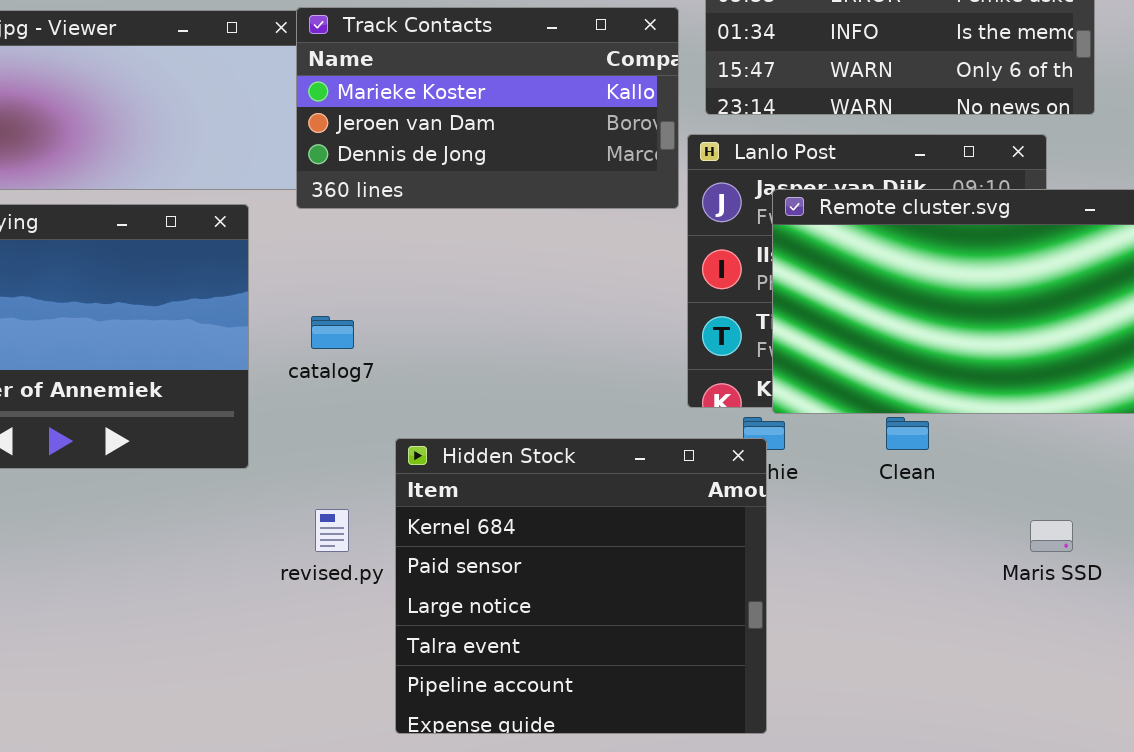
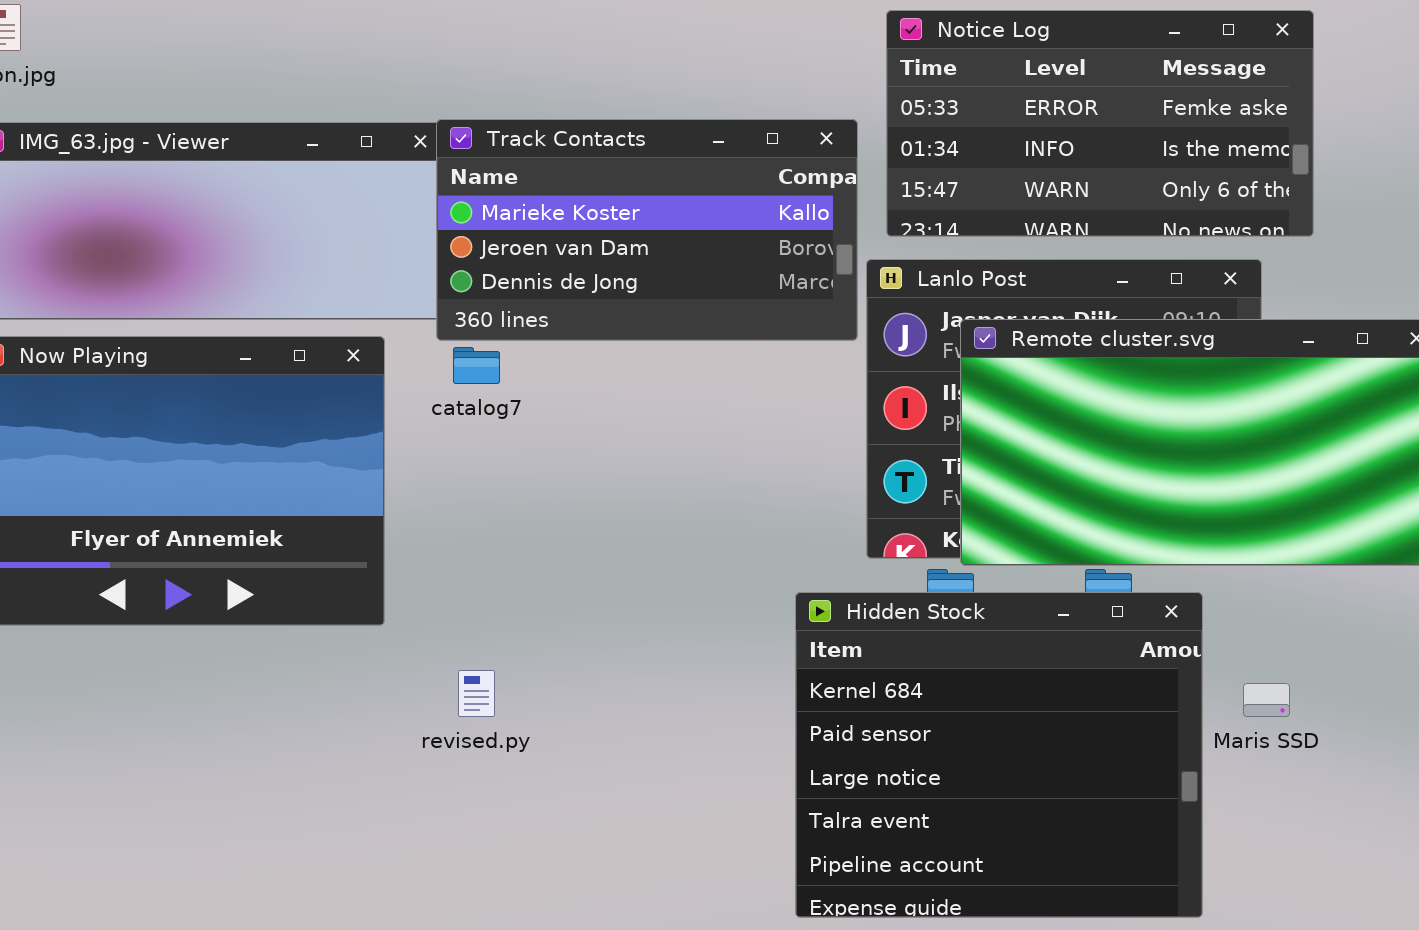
catalog7: [311,316,354,349] -> [453,347,500,384], moved
Hidden Stock: [395,438,767,734] -> [795,592,1203,918], moved

